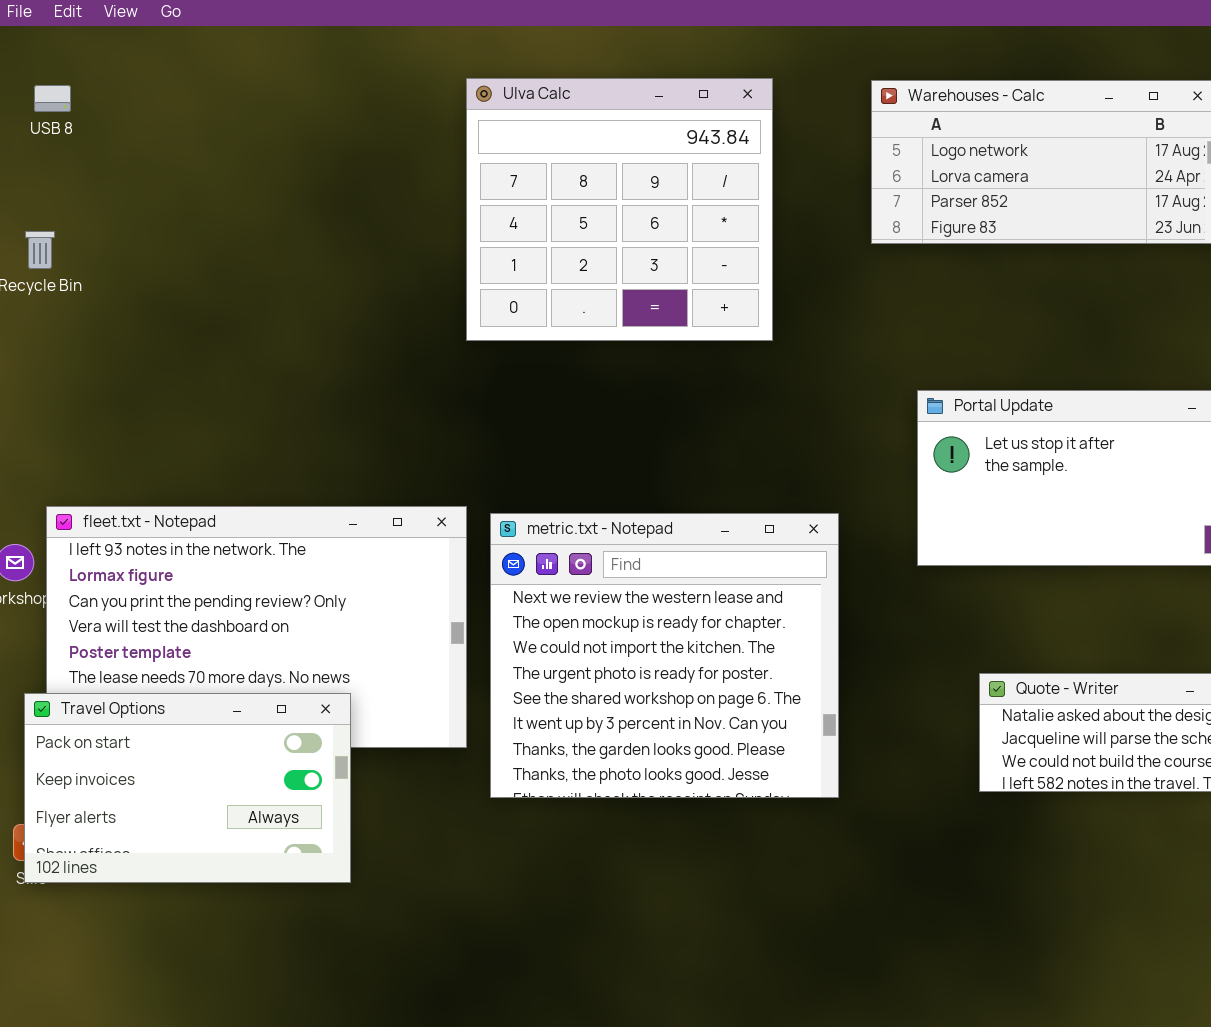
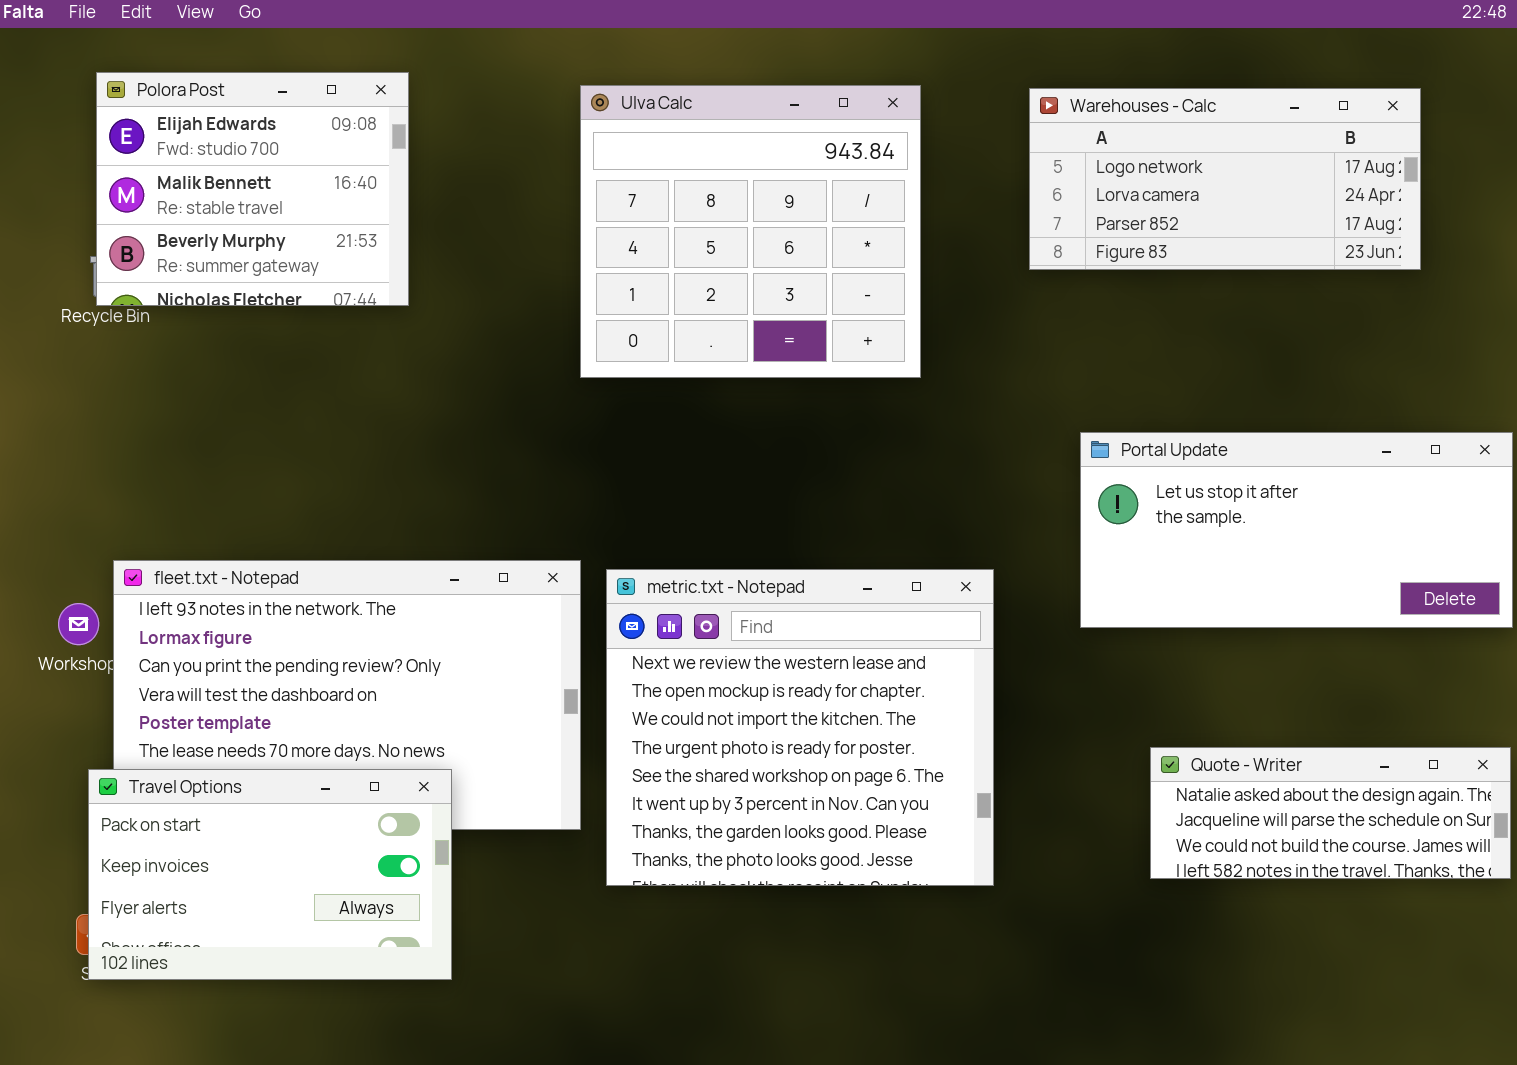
Polora Post: none -> [96,72,409,306], opened

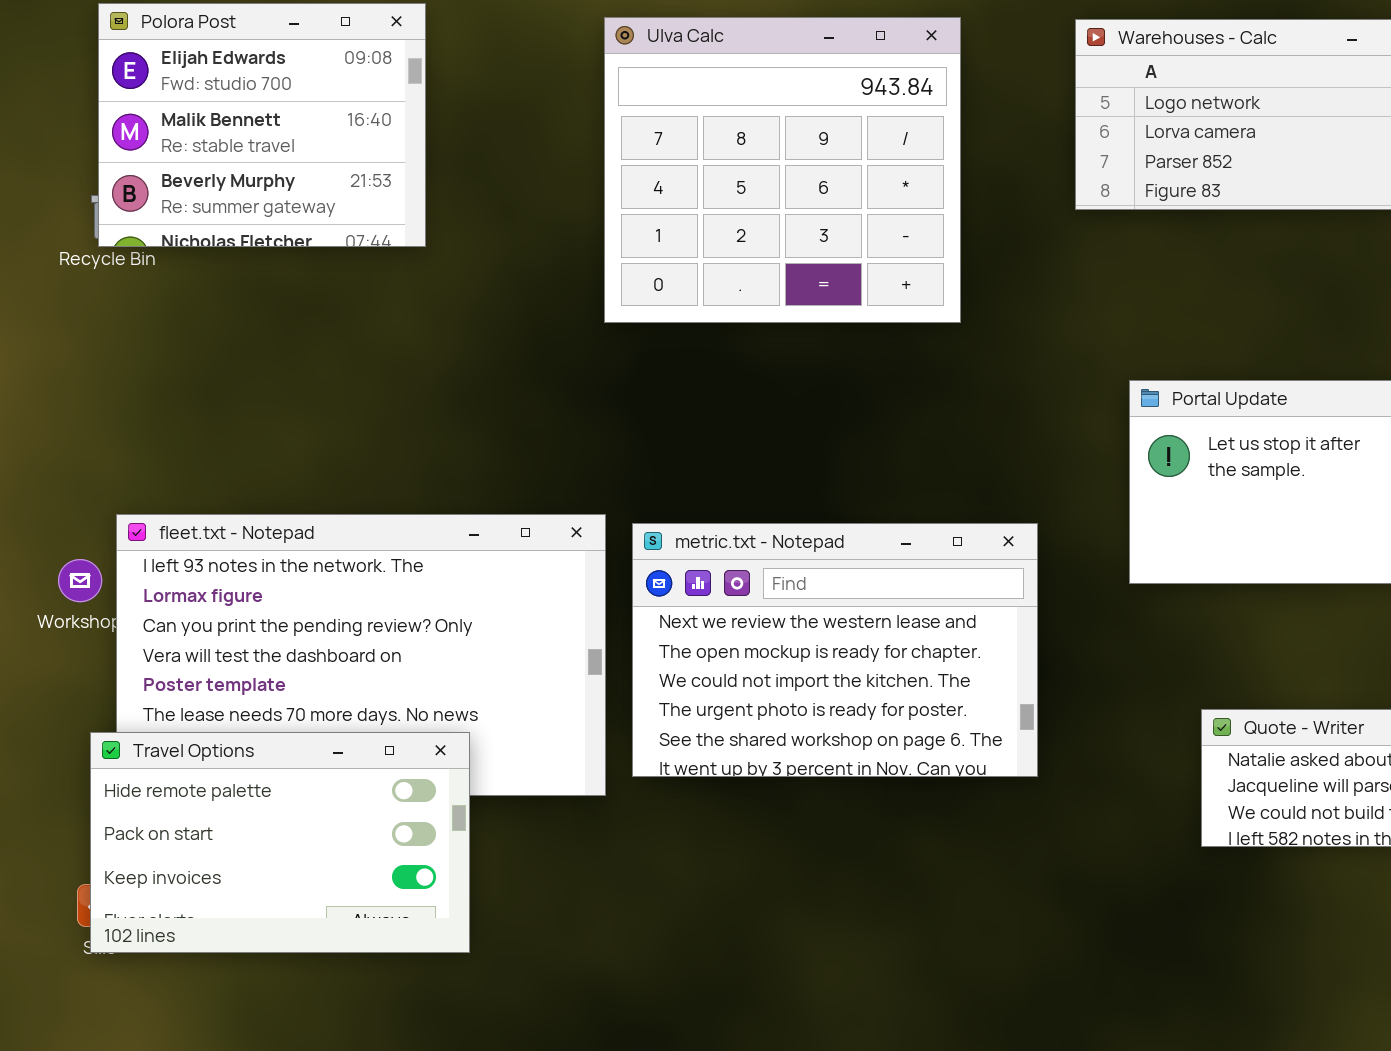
metric.txt - Notepad: [606,569,994,886] -> [632,523,1038,777], resized
Travel Options: [88,769,452,980] -> [90,732,470,953], scrolled up 1 row

